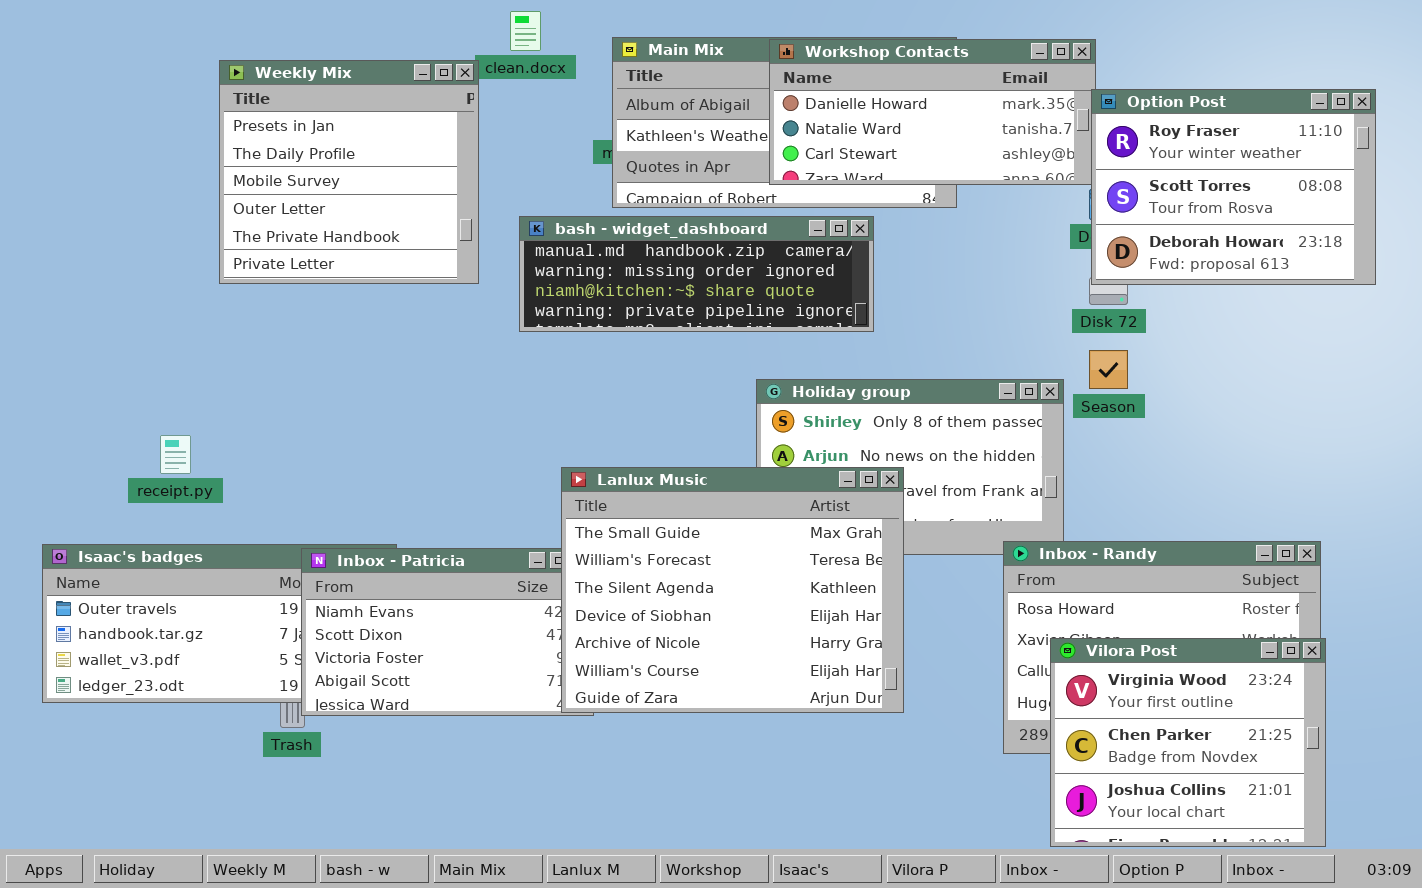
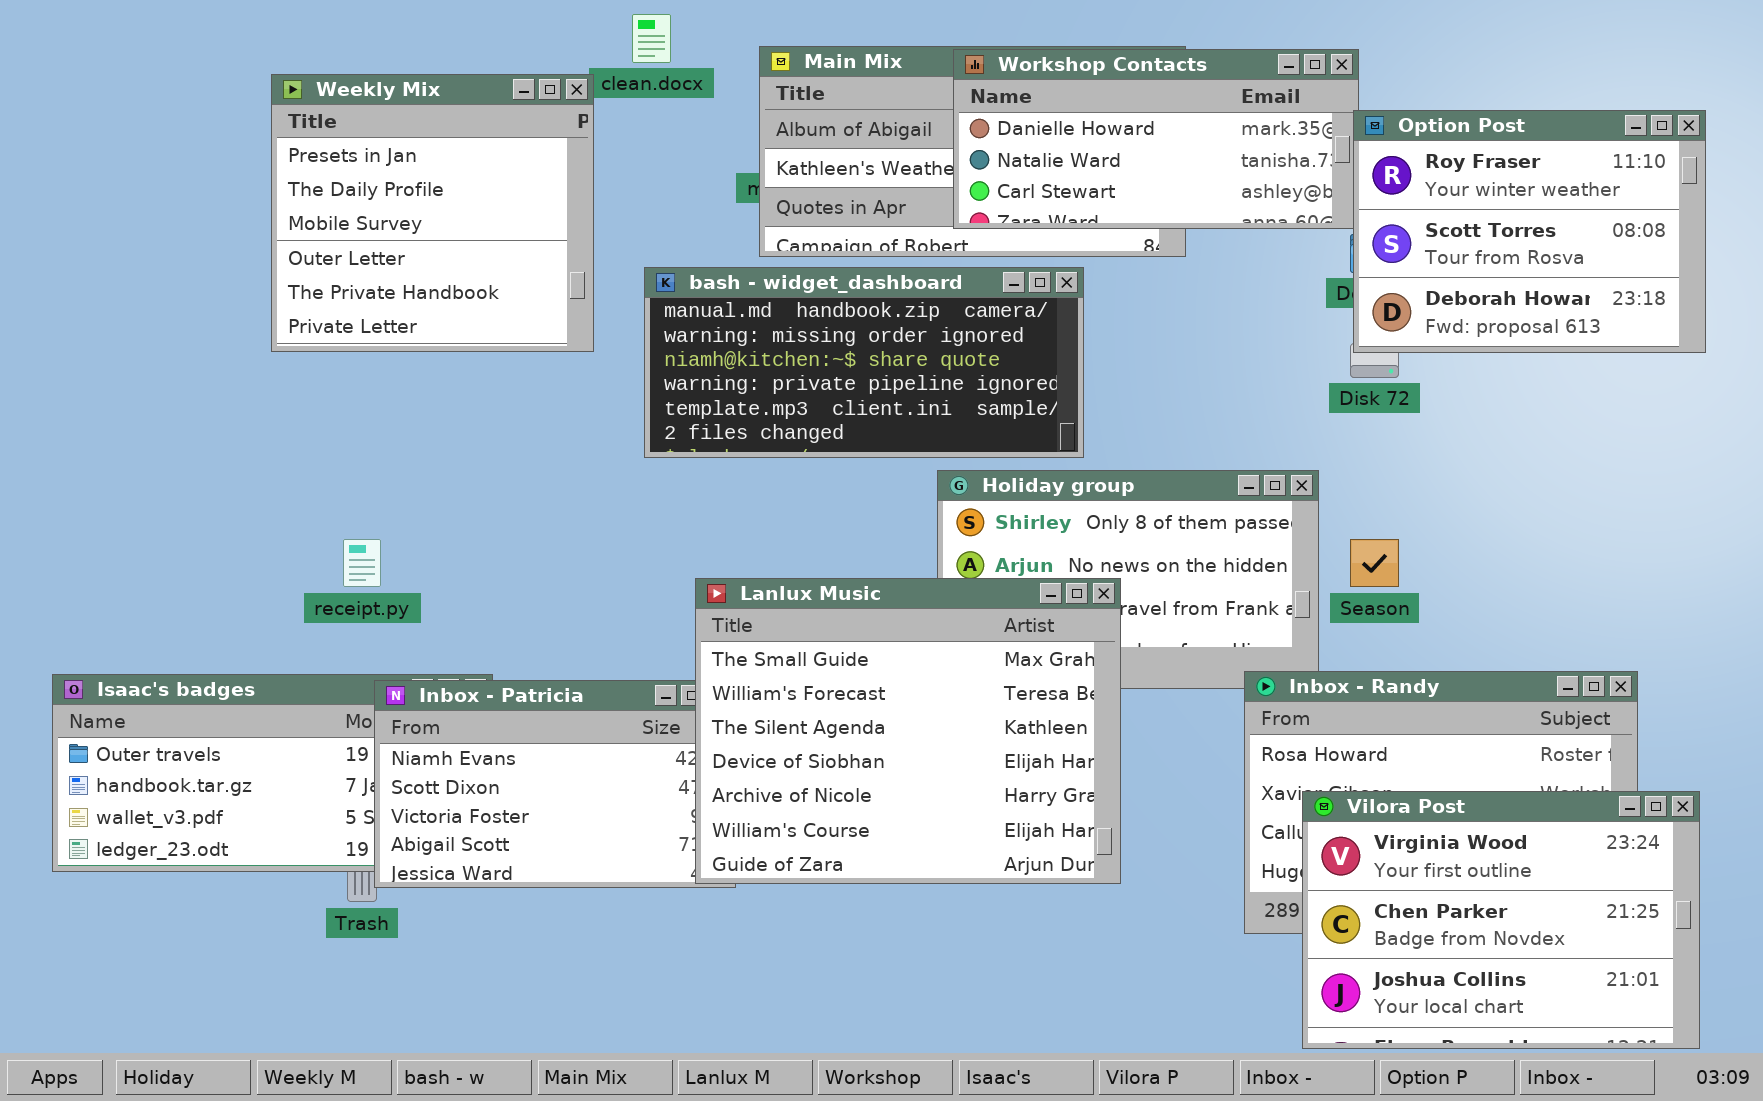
bash - widget_dashboard: [519,216,874,332] -> [644,267,1084,458], resized
Season: [1089,350,1128,389] -> [1350,539,1399,587], moved
receipt.py: [160,435,191,474] -> [343,539,381,587], moved
Vilora Post: [1050,638,1326,847] -> [1302,791,1700,1049], resized

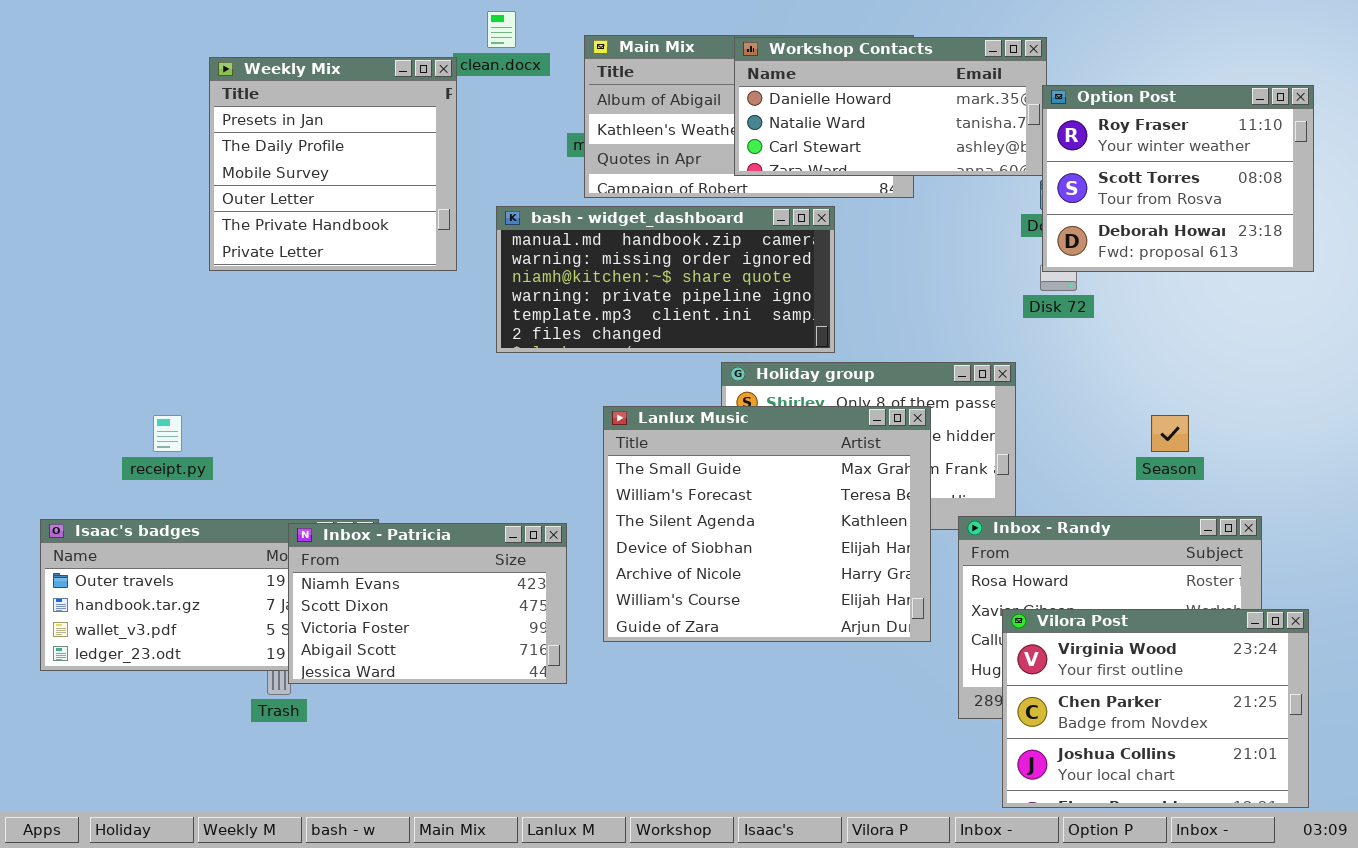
receipt.py: [343,539,381,587] -> [153,415,182,452], moved
Season: [1350,539,1399,587] -> [1151,415,1189,452], moved
Lanlux Music: [695,578,1121,884] -> [603,406,931,642], moved

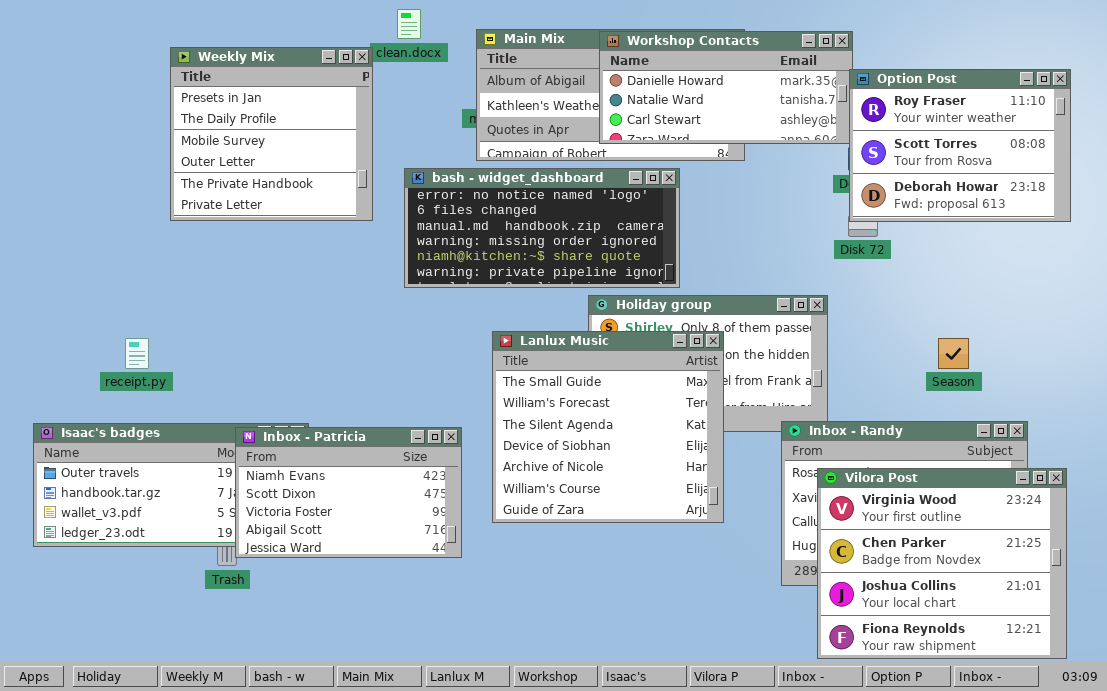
bash - widget_dashboard: [496,206,835,353] -> [404,168,680,288], scrolled up 2 rows
Lanlux Music: [603,406,931,642] -> [492,331,724,523], resized
Vilora Post: [1002,609,1309,808] -> [817,468,1067,659], resized

